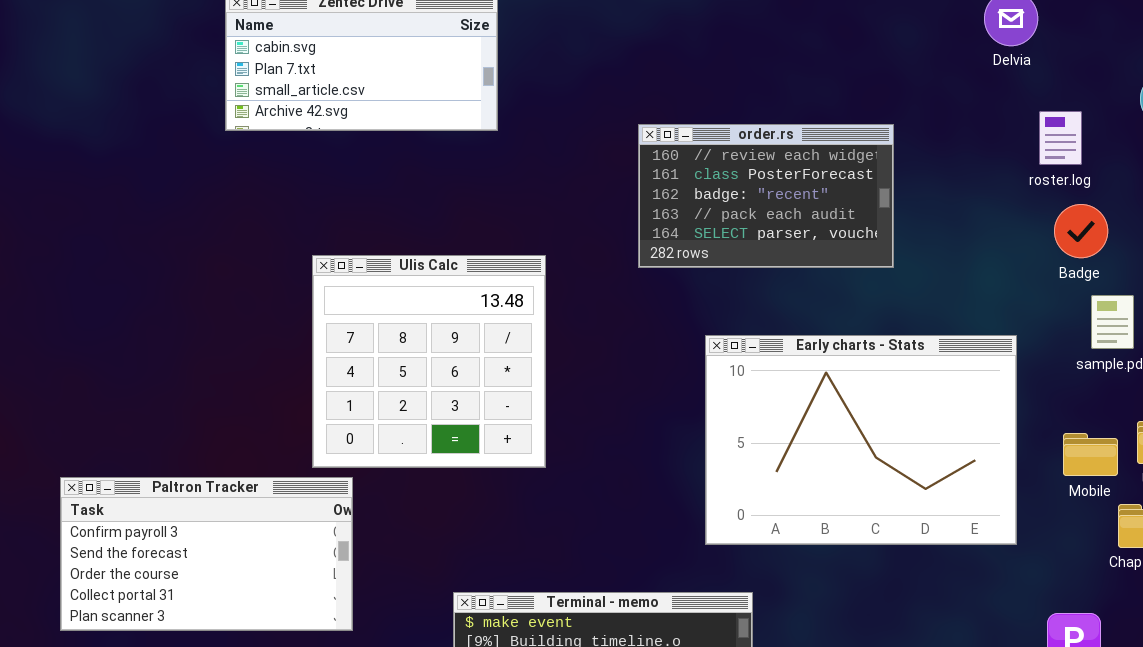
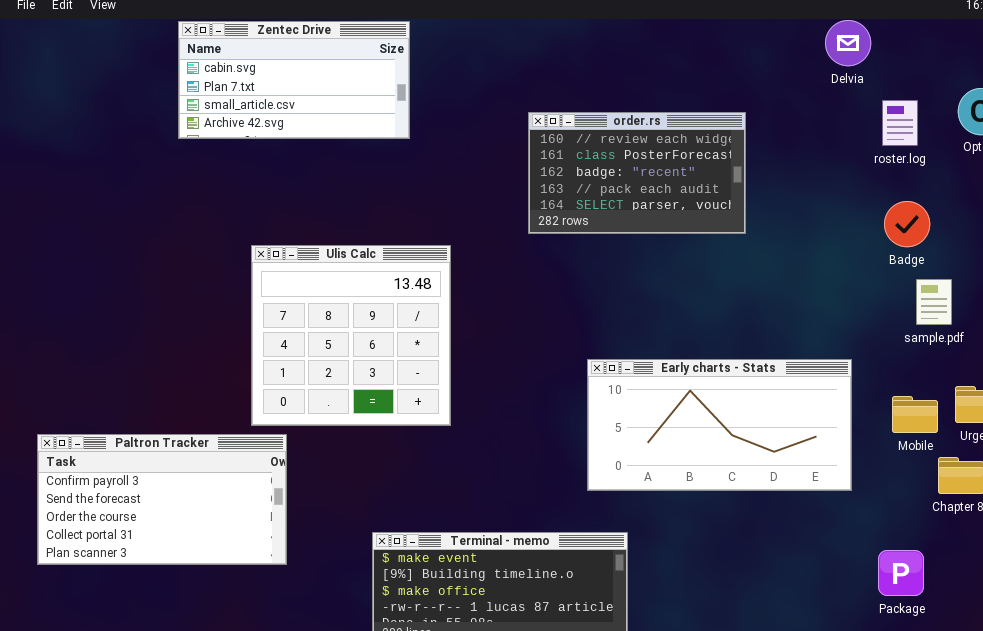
roster.log: [1039,111,1082,165] -> [882,100,918,146], moved
order.rs: [638,124,894,268] -> [528,112,746,234], moved
Early charts - Stats: [705,335,1017,545] -> [587,359,852,491], resized

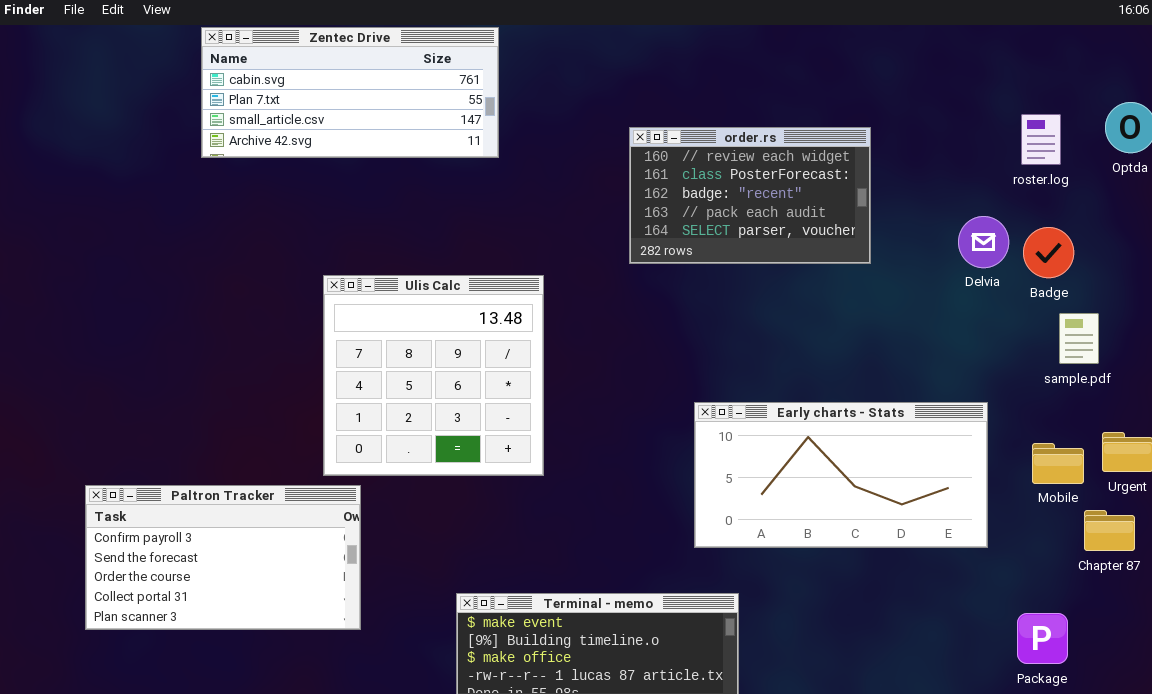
Delvia: [825,20,871,66] -> [958,216,1009,268], moved
Zentec Drive: [178,21,410,139] -> [201,27,499,158], resized

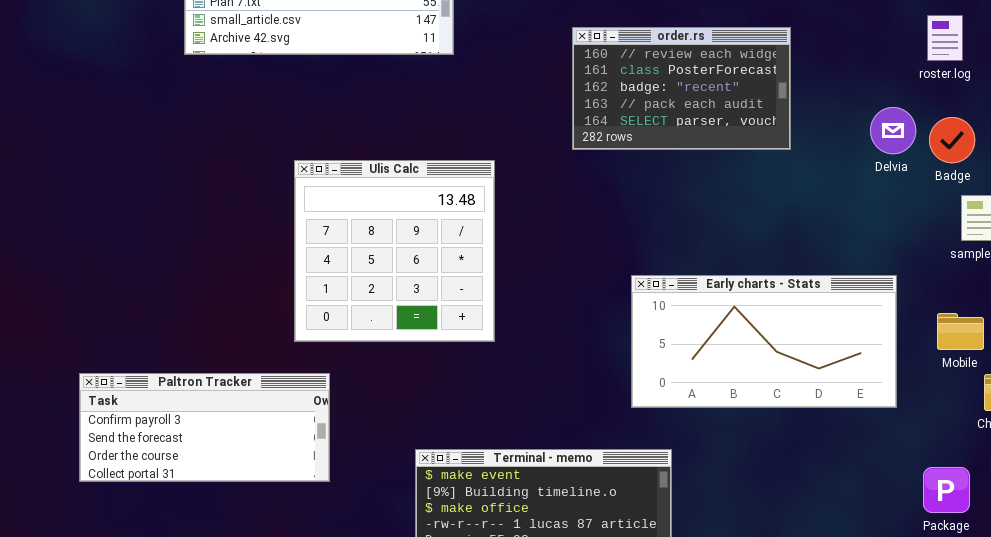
Paltron Tracker: [85,485,361,630] -> [79,373,330,482], resized

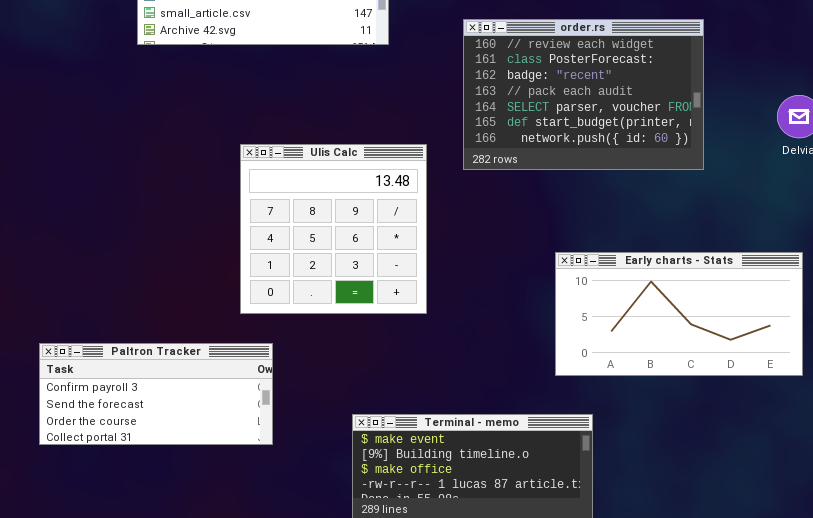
order.rs: [572,27,791,150] -> [463,19,704,170], resized

